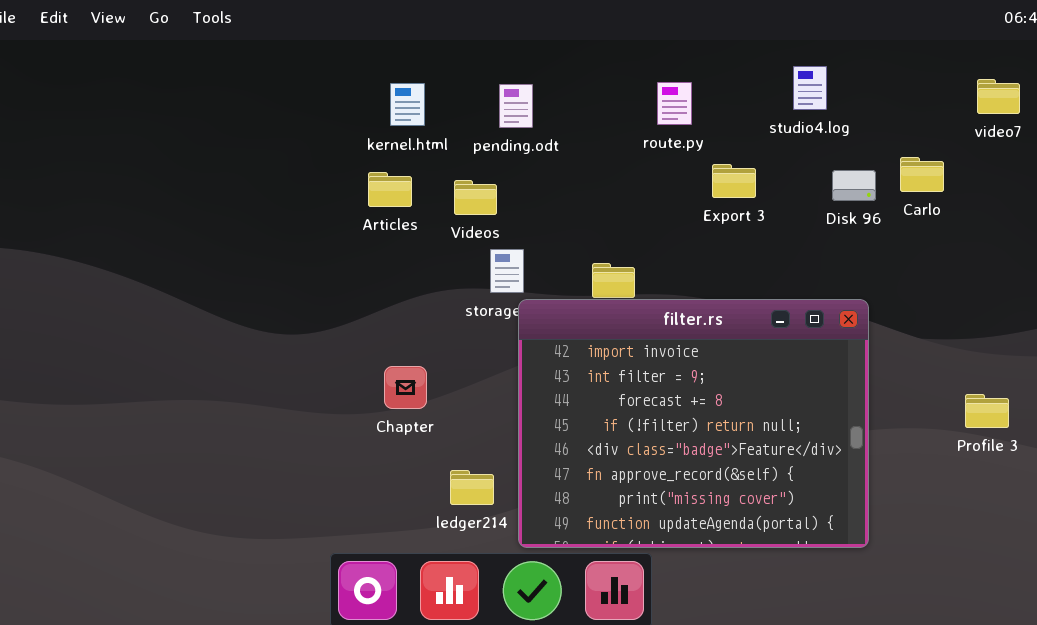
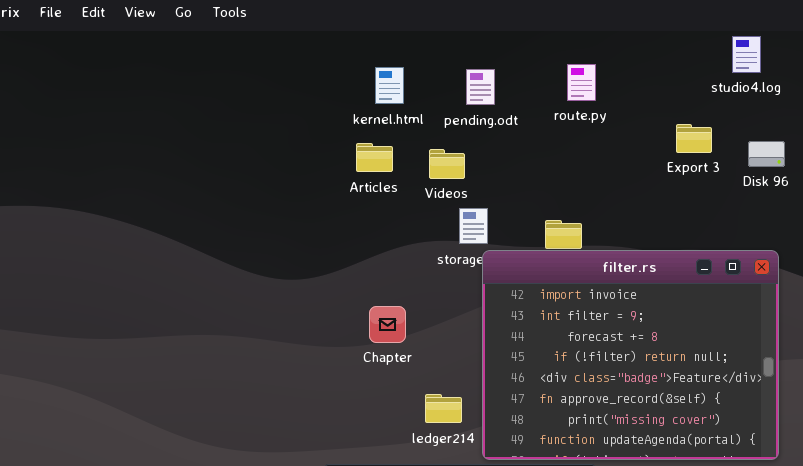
studio4.log: [793,66,827,110] -> [732,36,761,73], moved
route.py: [657,82,692,125] -> [567,64,596,101], moved
Export 3: [712,164,756,198] -> [676,124,712,153], moved

